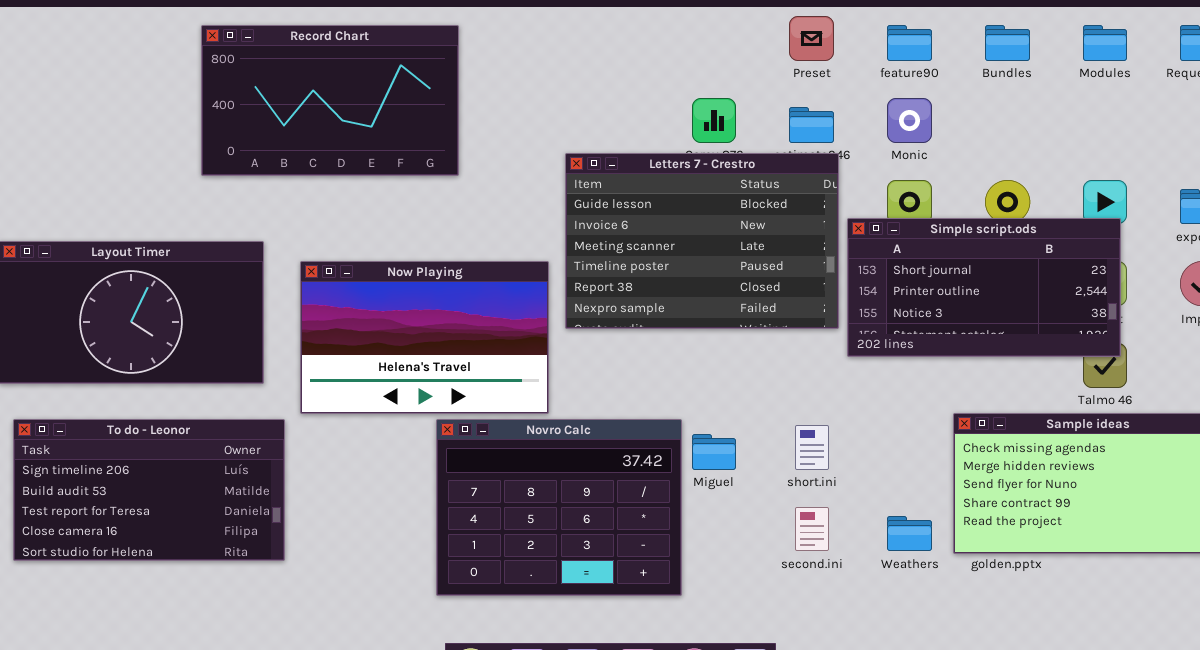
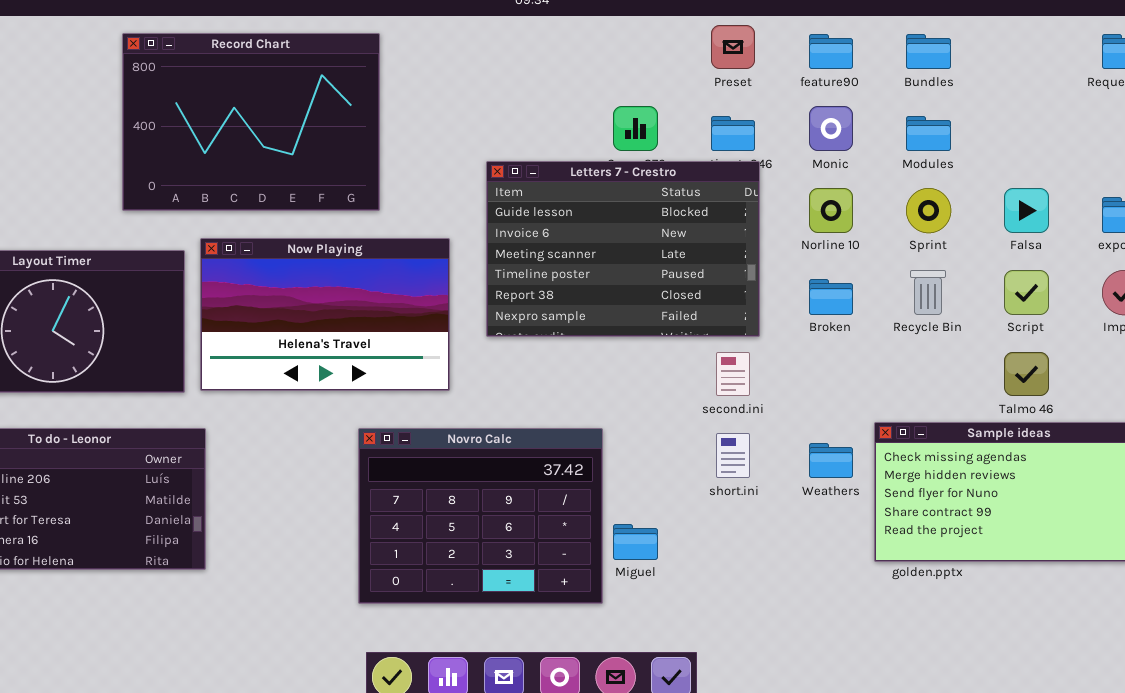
Record Chart: [201,25,459,176] -> [122,33,380,211], resized
Modules: [1083,25,1127,61] -> [906,116,951,151], moved
Simple script.ods: [847,218,1121,357] -> none, closed
Now Playing: [300,261,549,414] -> [200,238,450,391], moved
Miguel: [692,434,736,470] -> [613,524,658,560], moved
second.ini: [795,507,829,551] -> [716,352,750,396], moved
Weathers: [887,516,932,551] -> [809,443,853,478], moved

